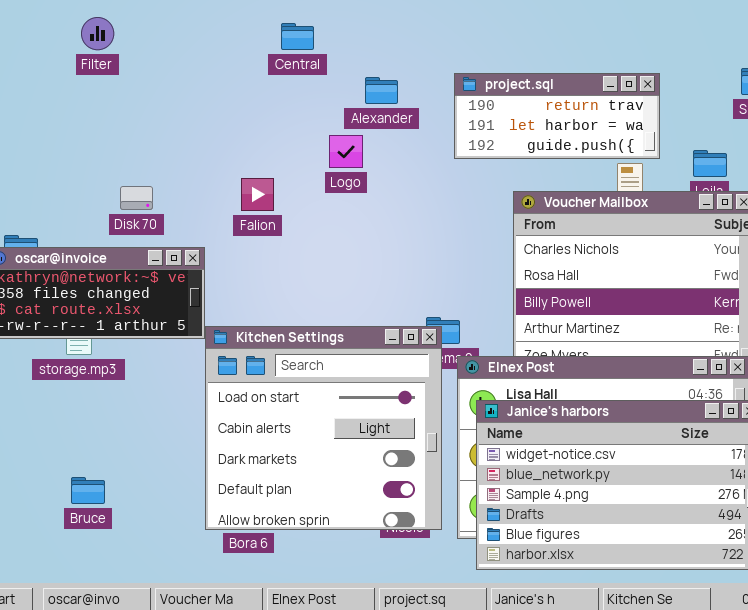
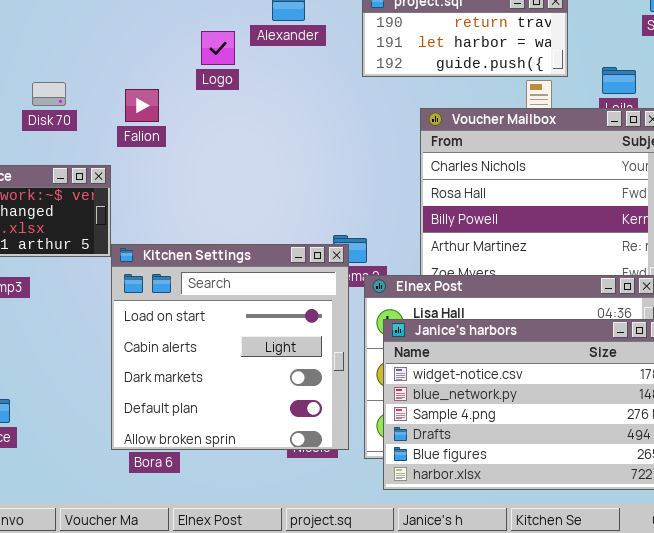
Logo: [329,135,363,168] -> [201,31,235,65], moved
Falion: [241,178,274,211] -> [125,89,159,122], moved
Disk 70: [120,186,153,210] -> [32,82,66,106], moved

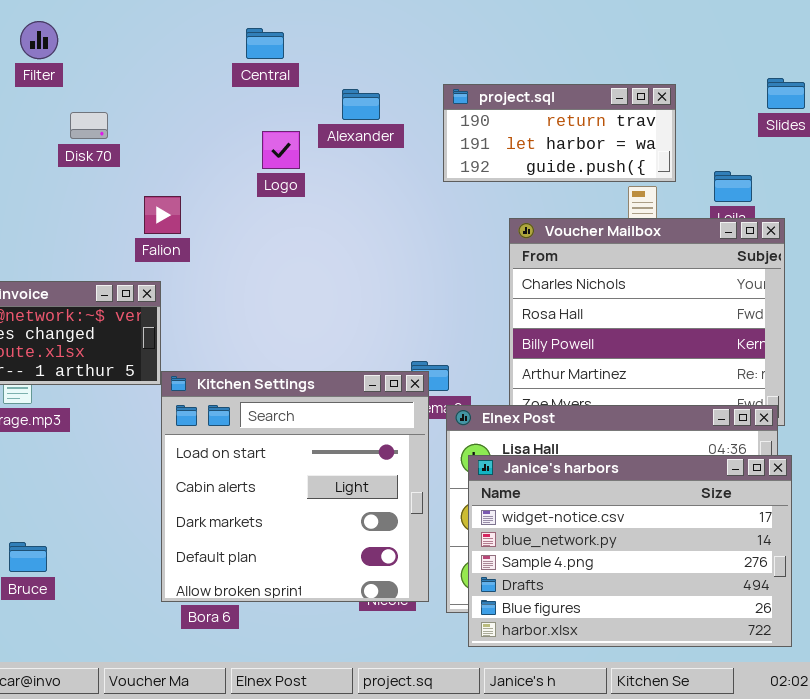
Disk 70: [32,82,66,106] -> [70,112,108,139], moved
Falion: [125,89,159,122] -> [144,196,181,234], moved

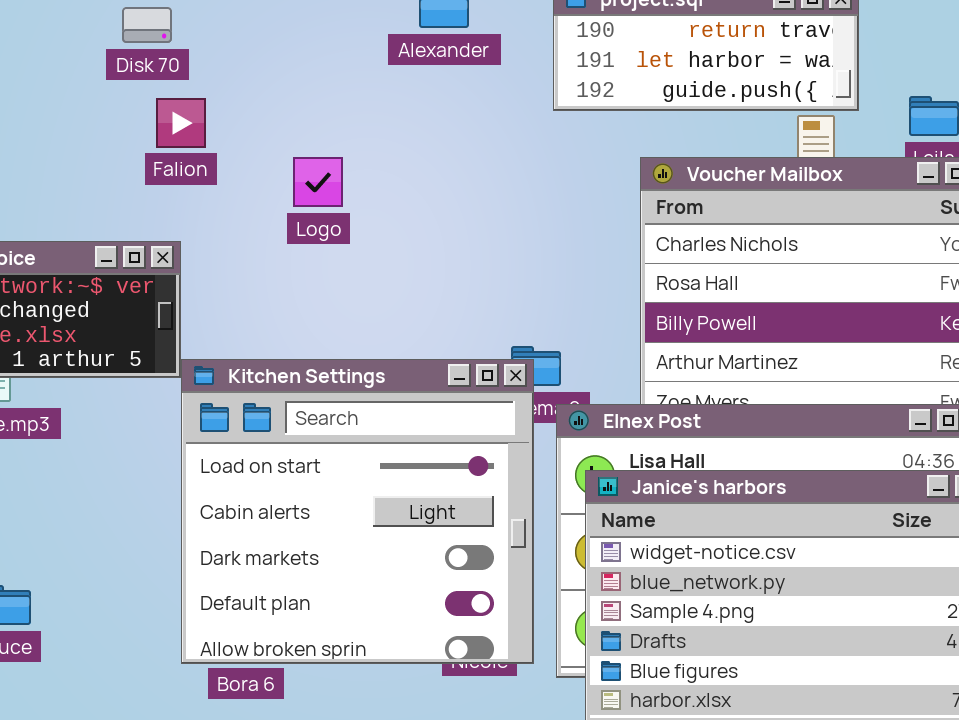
Disk 70: [70,112,108,139] -> [122,7,172,43], moved
Logo: [262,131,300,169] -> [293,157,343,207], moved
Falion: [144,196,181,234] -> [156,98,206,148], moved

